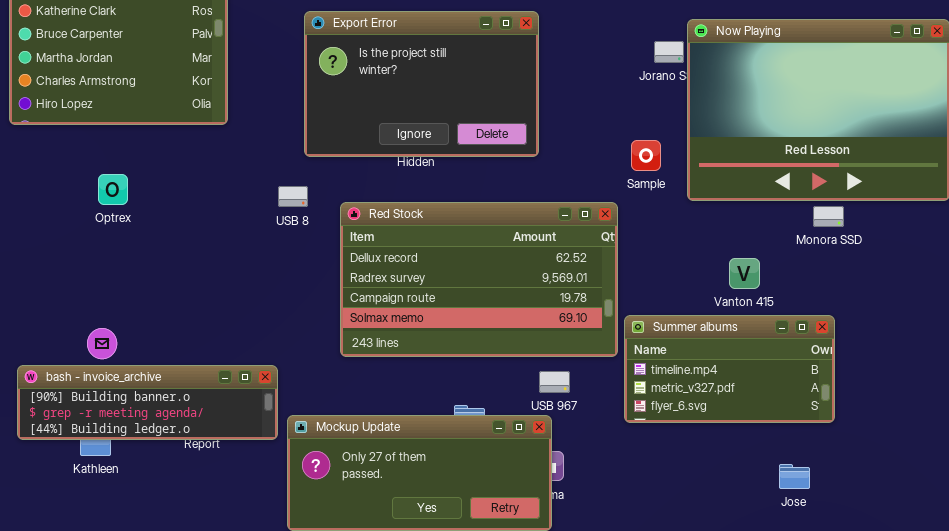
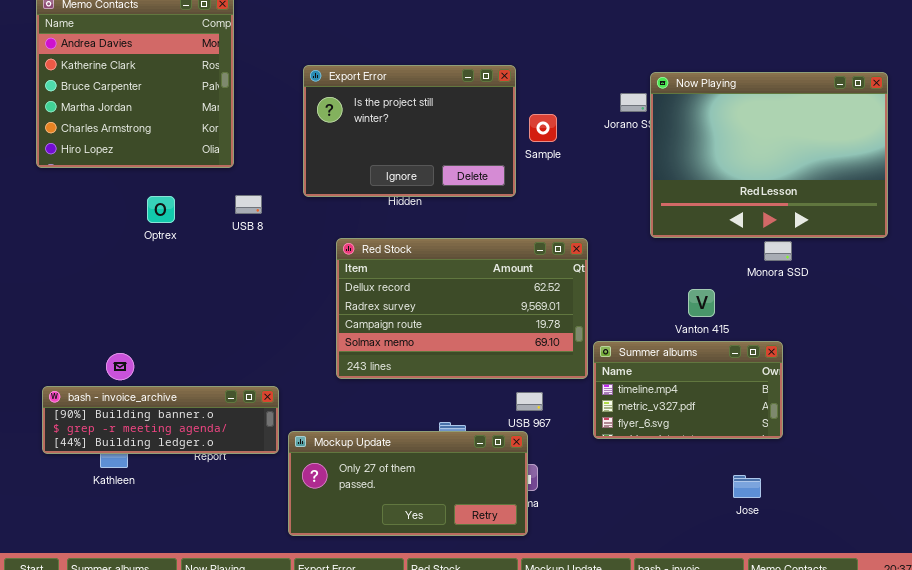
Sample: [631,140,661,171] -> [529,114,557,142], moved
Optrex: [98,174,128,205] -> [147,196,175,223], moved
USB 8: [278,186,308,207] -> [235,195,262,214], moved

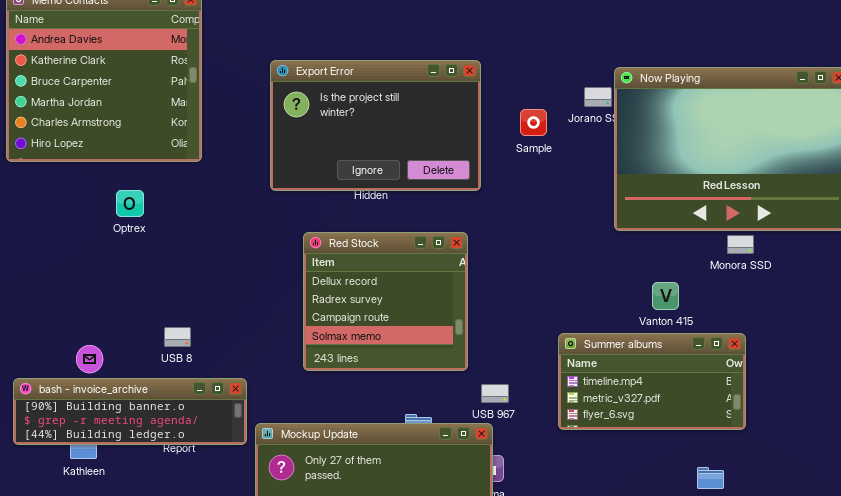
Sample: [529,114,557,142] -> [520,109,547,136], moved
USB 8: [235,195,262,214] -> [164,327,191,347], moved
Red Stock: [336,238,588,379] -> [303,232,468,371], resized

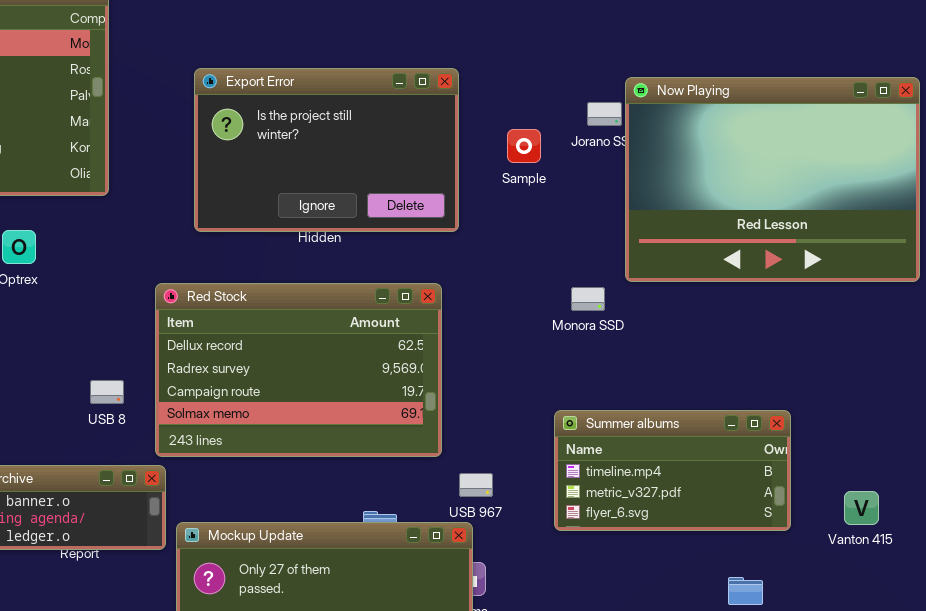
Red Stock: [303,232,468,371] -> [155,283,442,457], resized
Monora SSD: [727,235,754,254] -> [571,287,605,311], moved
Vanton 415: [652,282,679,310] -> [844,491,879,525], moved
USB 8: [164,327,191,347] -> [90,380,124,404], moved

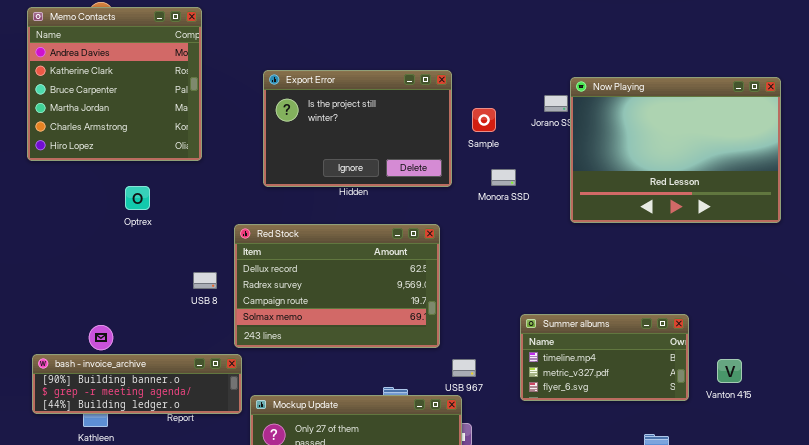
Sample: [507,129,541,163] -> [472,108,496,132], moved
Monora SSD: [571,287,605,311] -> [491,169,516,186], moved
USB 8: [90,380,124,404] -> [193,272,217,289], moved
Vanton 415: [844,491,879,525] -> [717,359,742,383], moved

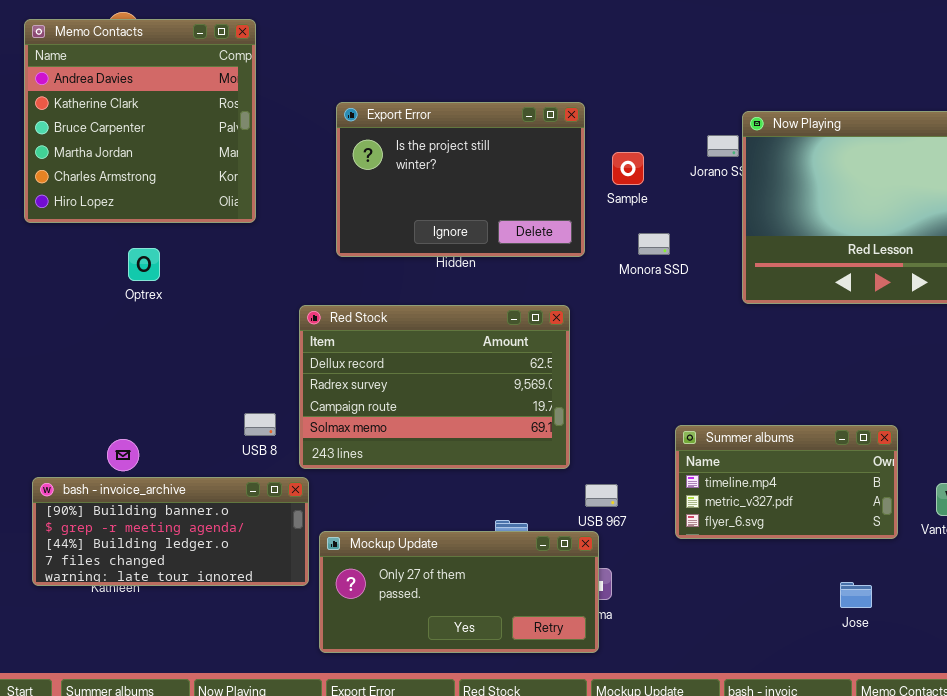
Optrex: [125,186,150,210] -> [128,248,160,281], moved
USB 8: [193,272,217,289] -> [244,413,276,436], moved
bash - invoice_archive: [32,354,242,414] -> [32,477,309,586], resized

